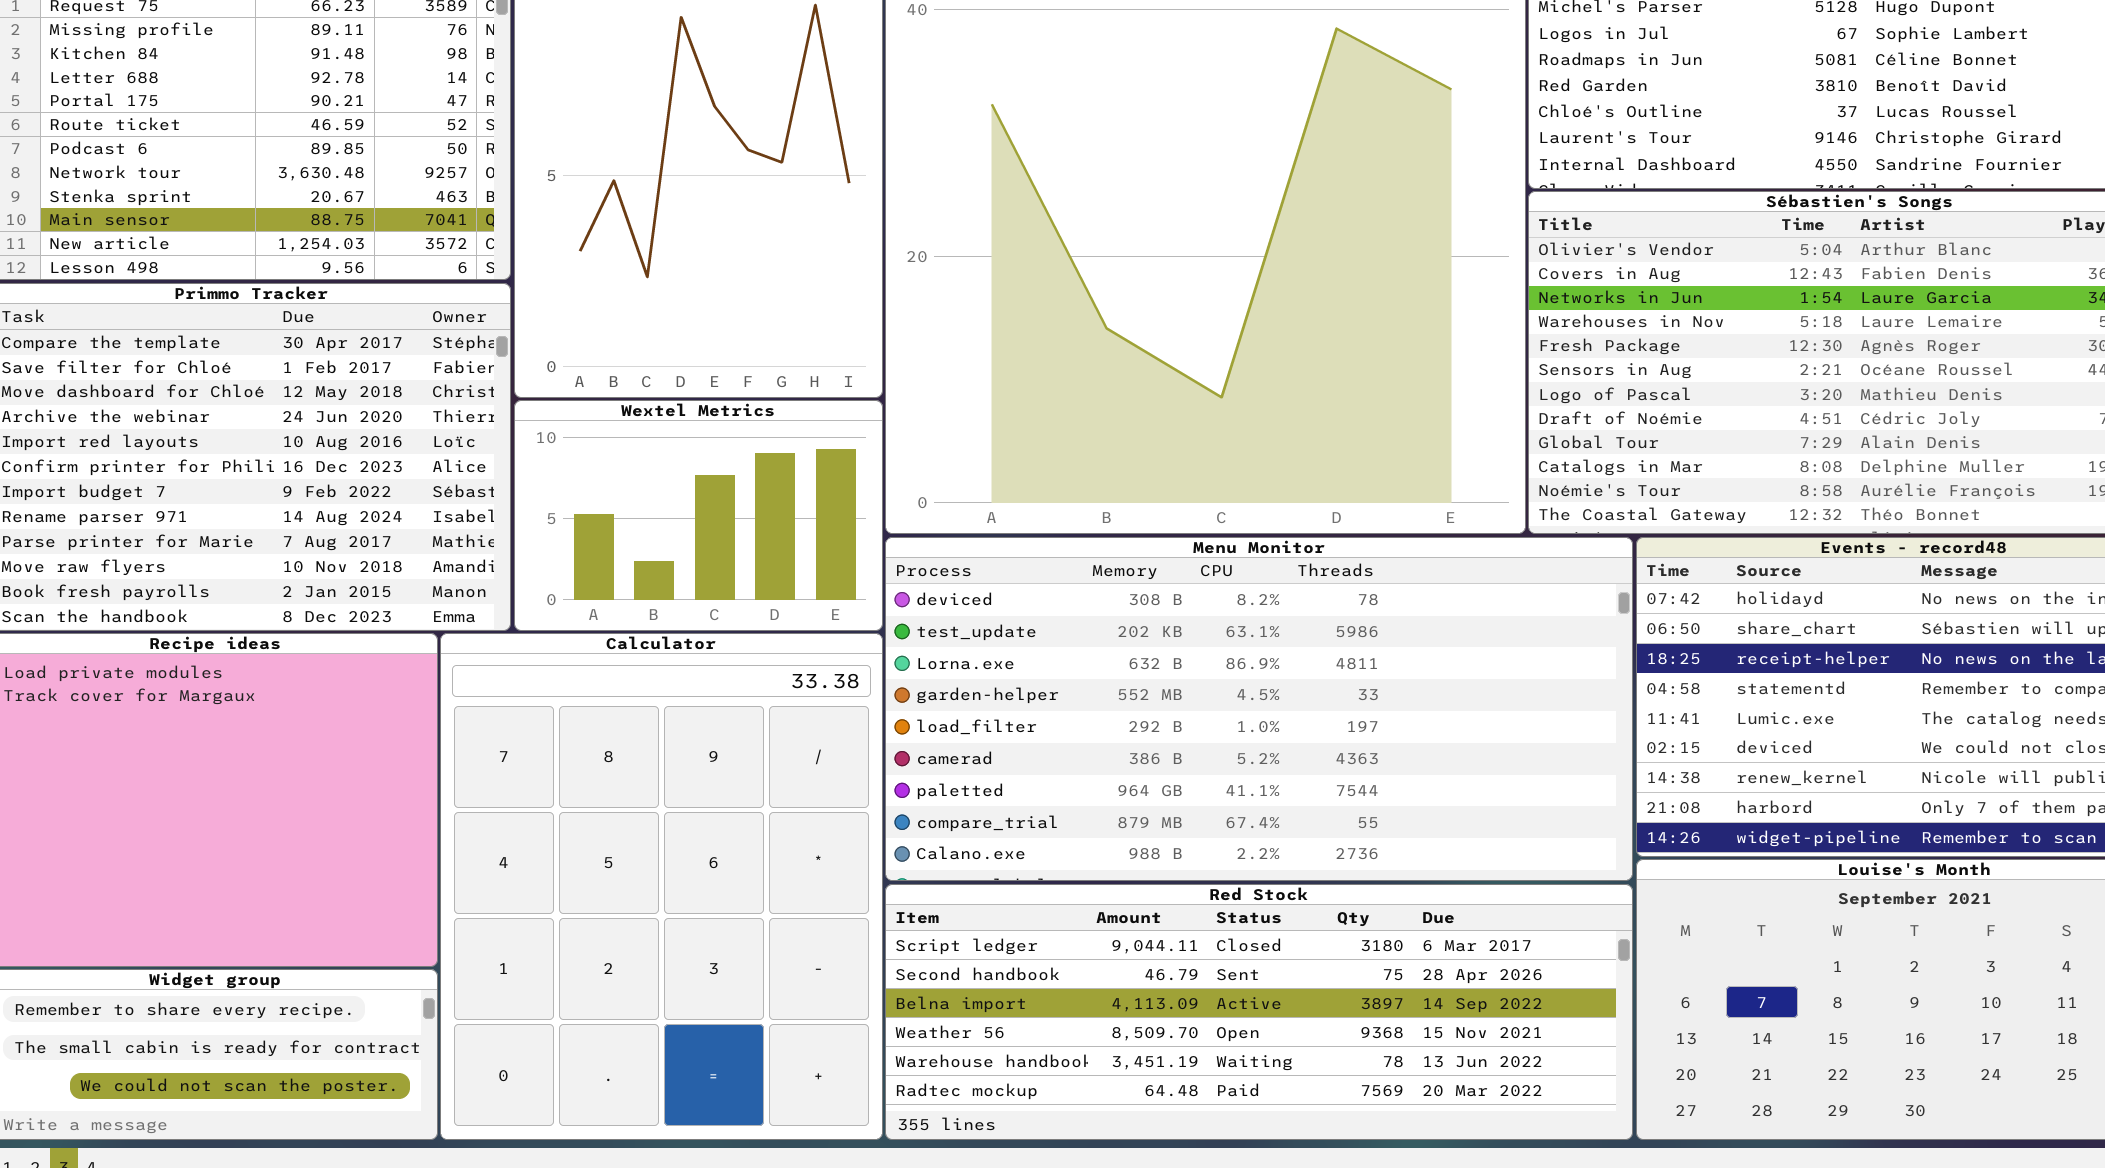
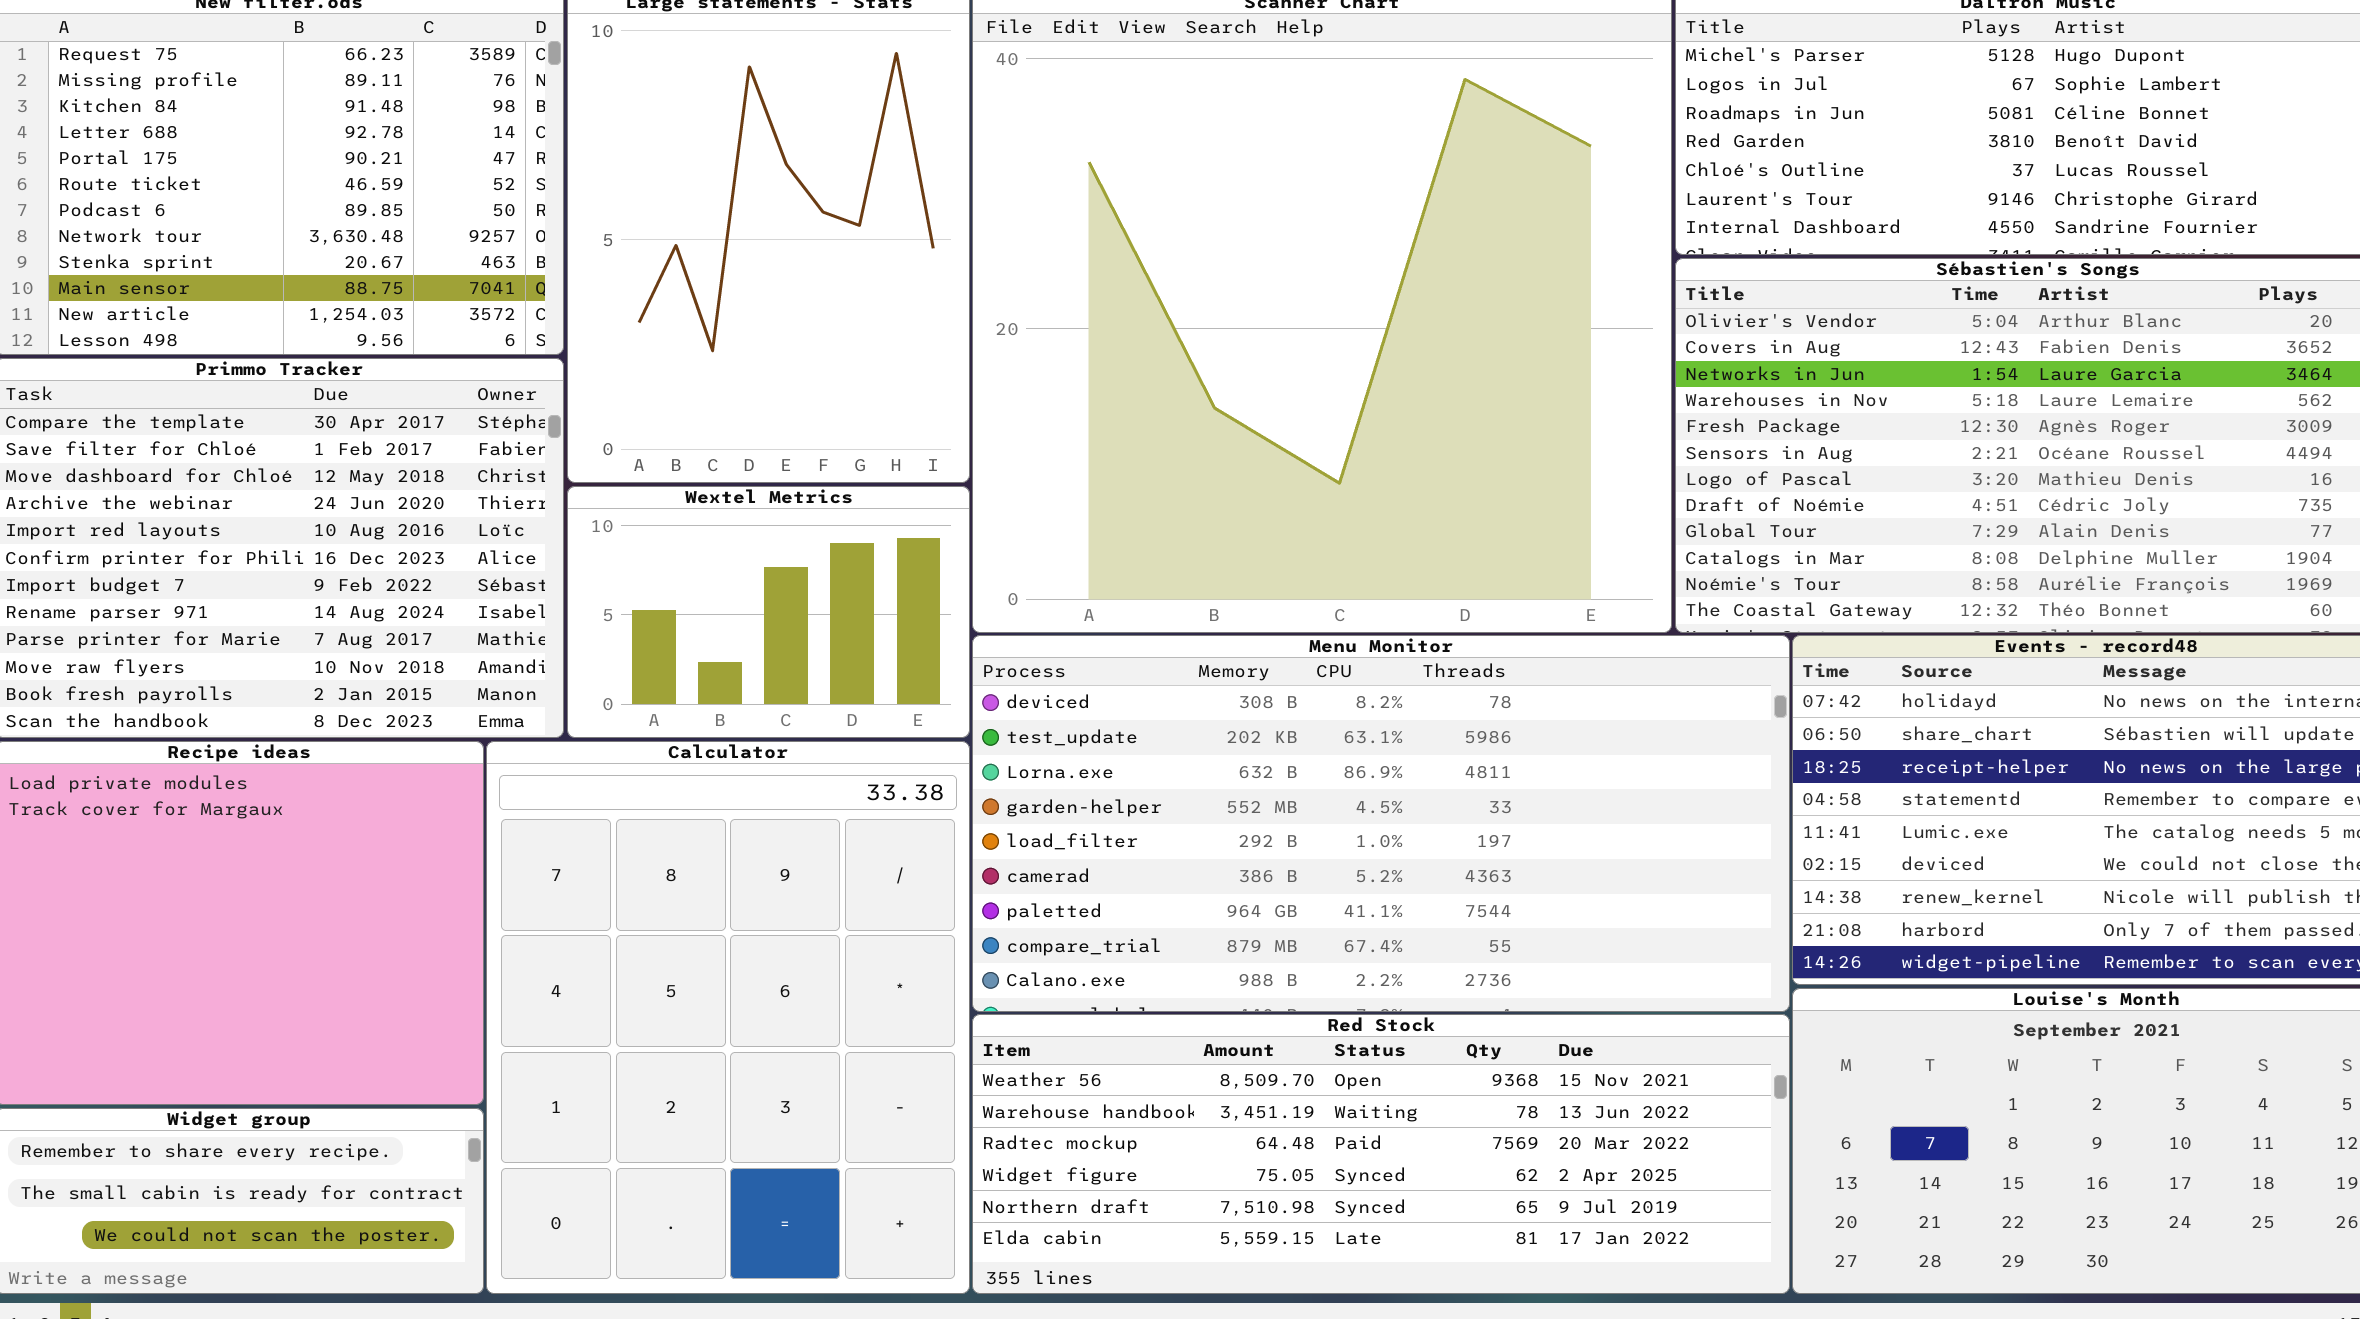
Red Stock: [885,884,1633,1140] -> [972,1014,1790,1294], scrolled down 3 rows

